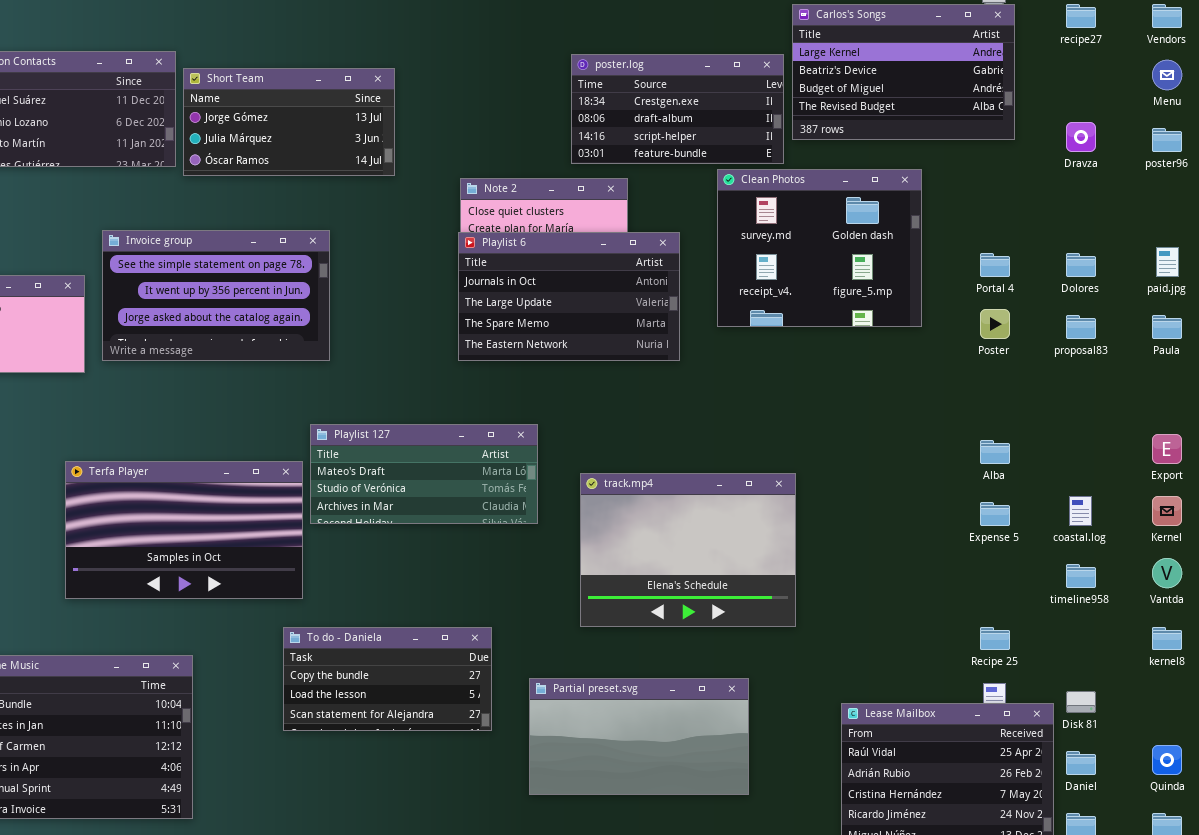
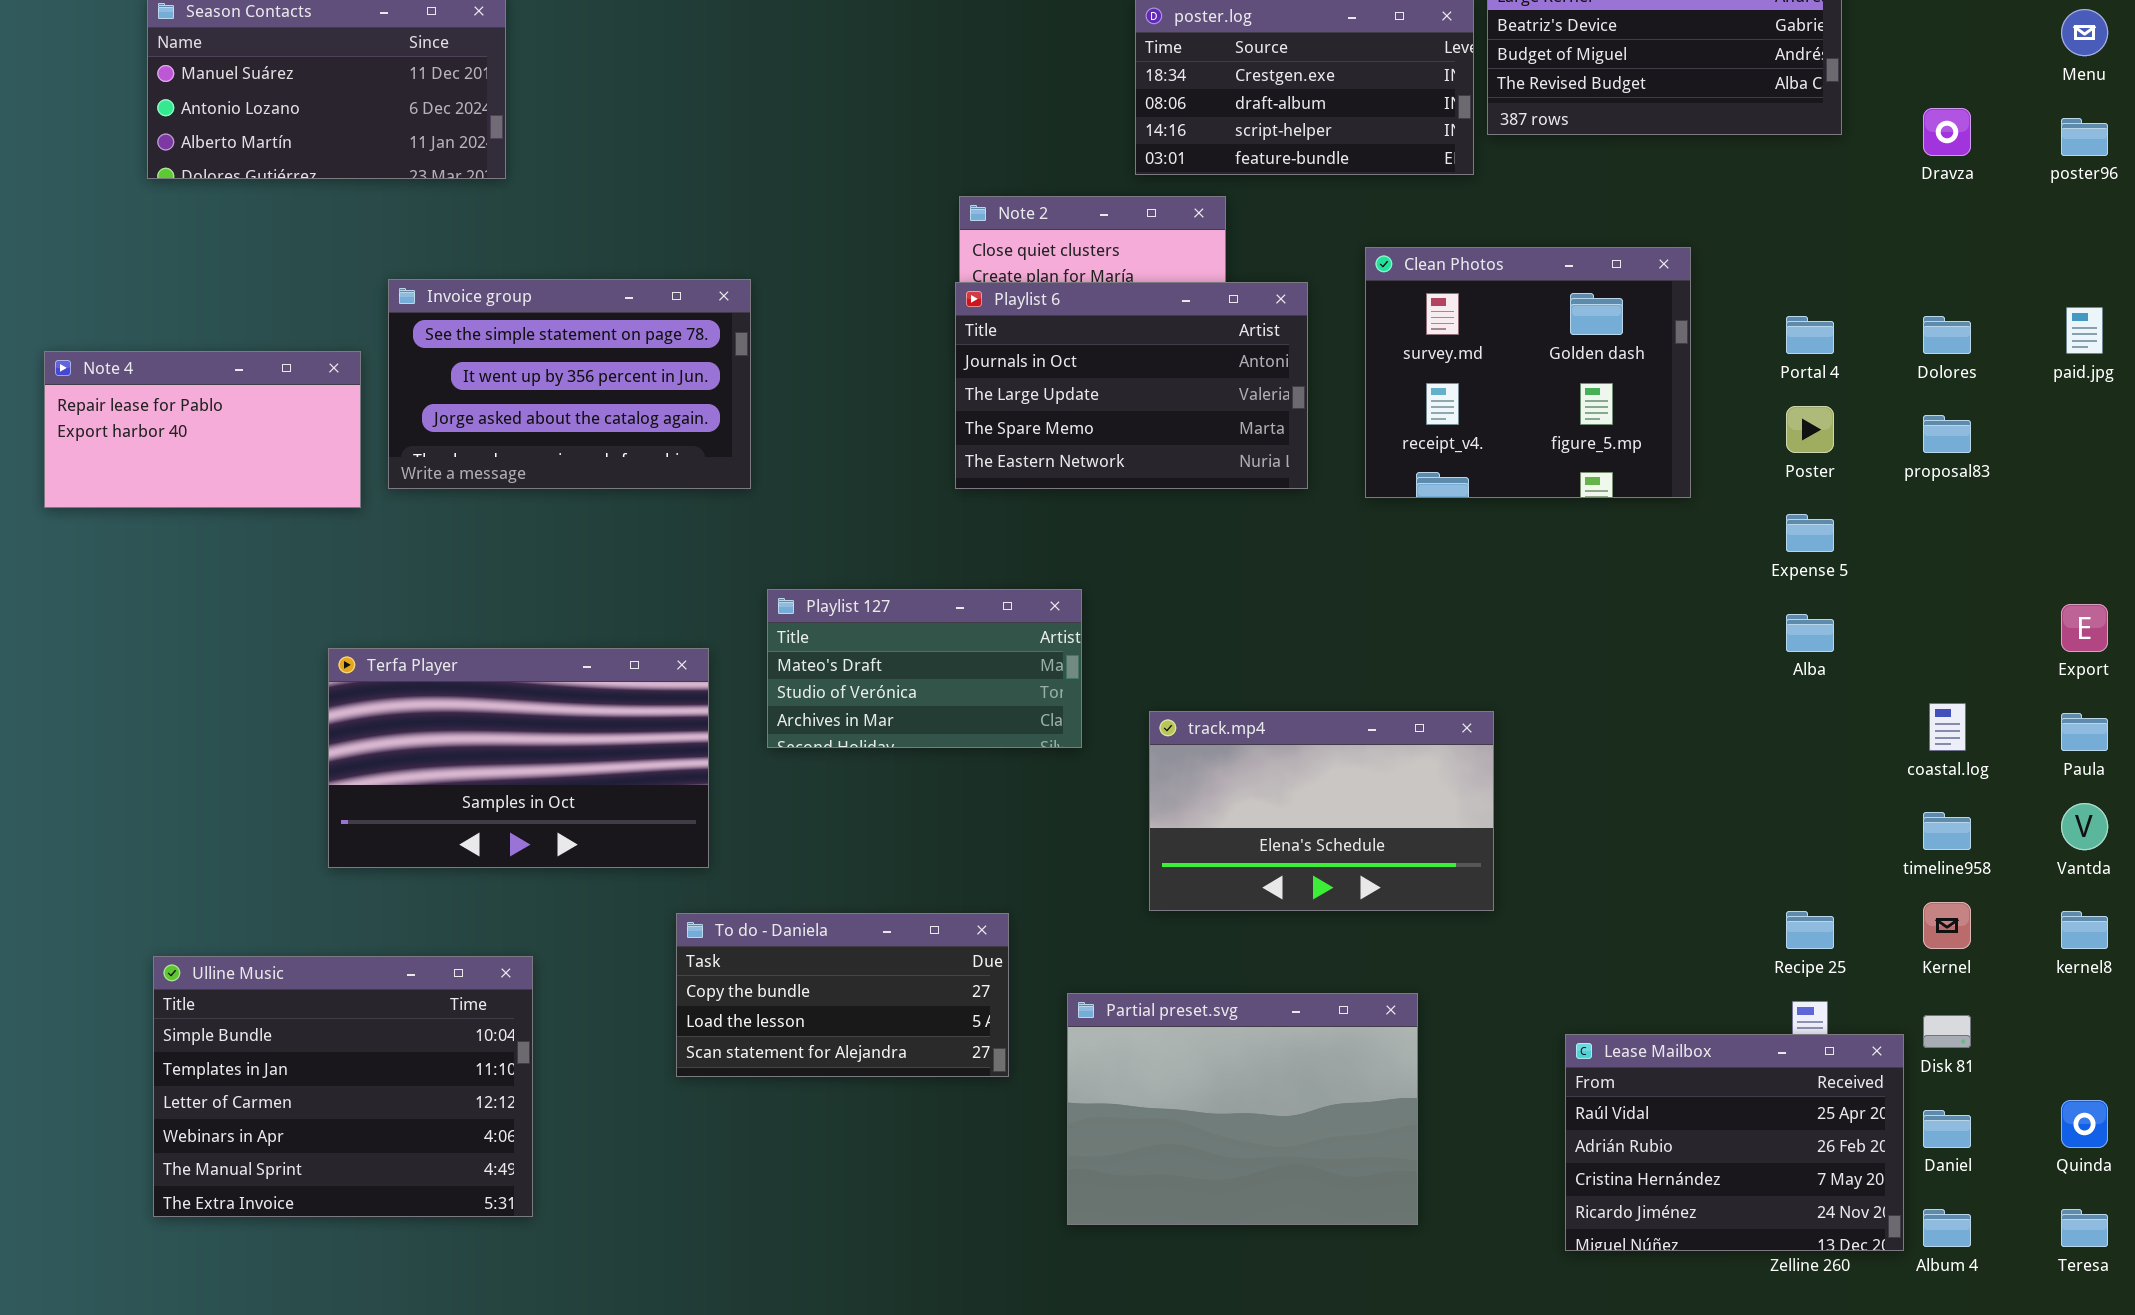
Short Team: [183,68,395,176] -> none, closed
Clean Photos: [717,169,922,327] -> [1365,247,1691,498], moved
Paula: [1152,315,1182,339] -> [2061,713,2108,751], moved
Playlist 127: [310,424,538,524] -> [767,589,1082,748], resized
track.mp4: [580,473,796,627] -> [1149,711,1494,911], resized
Kernel: [1152,496,1182,526] -> [1923,902,1971,949], moved
Expense 5: [980,502,1010,526] -> [1786,514,1834,552], moved
Partial preset.svg: [529,678,749,795] -> [1067,993,1418,1225], resized

